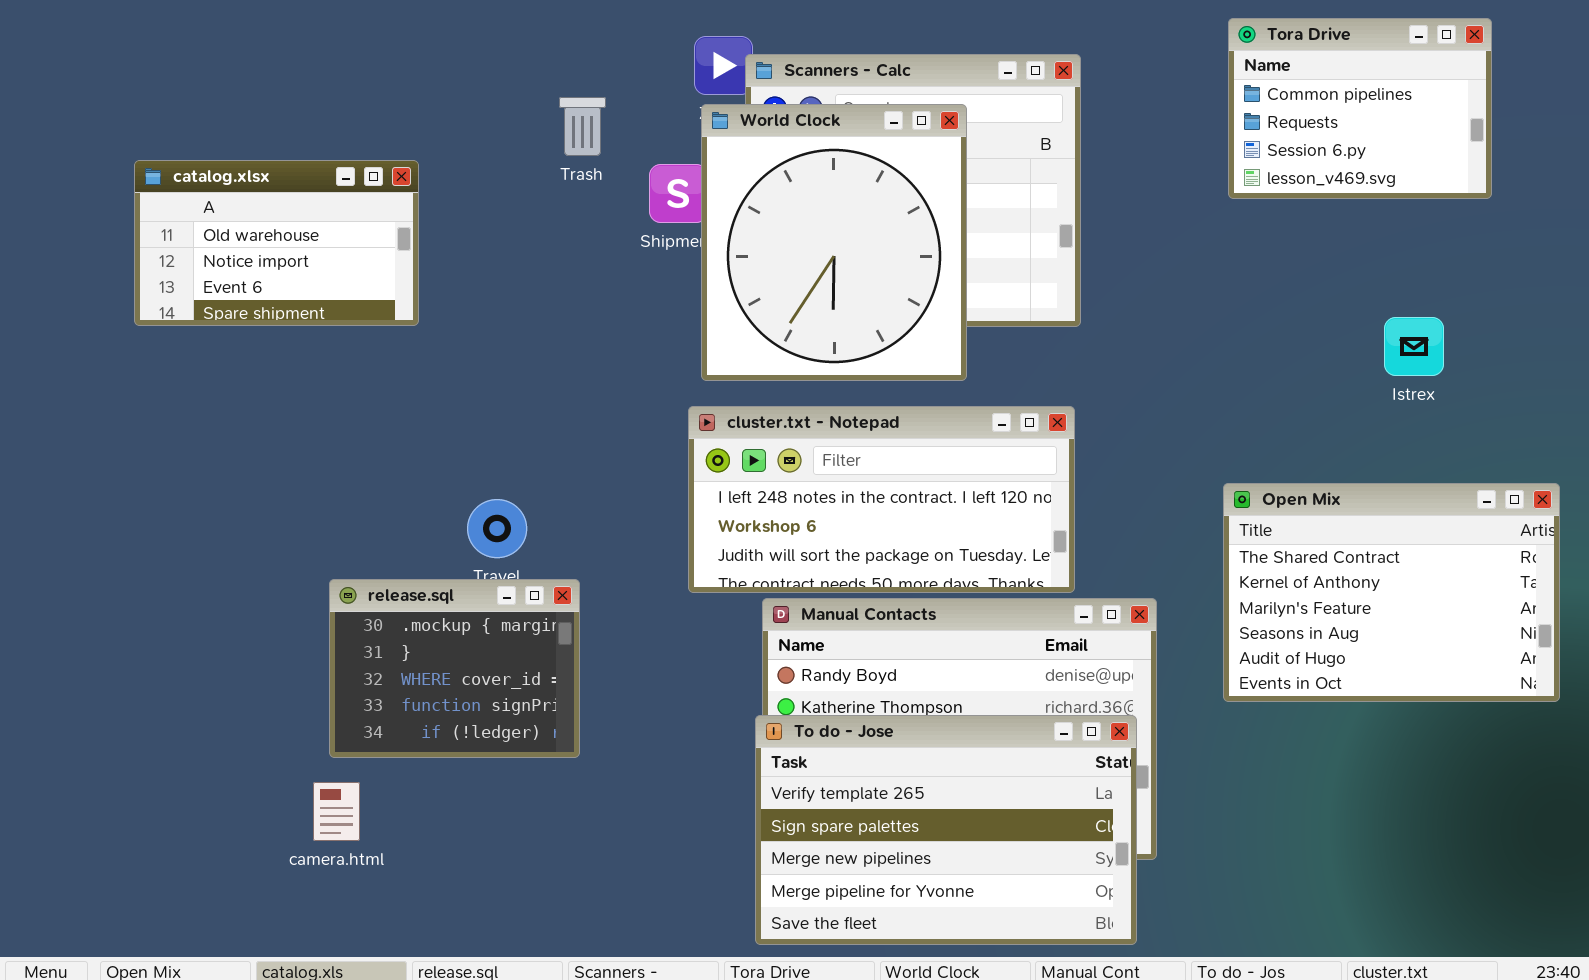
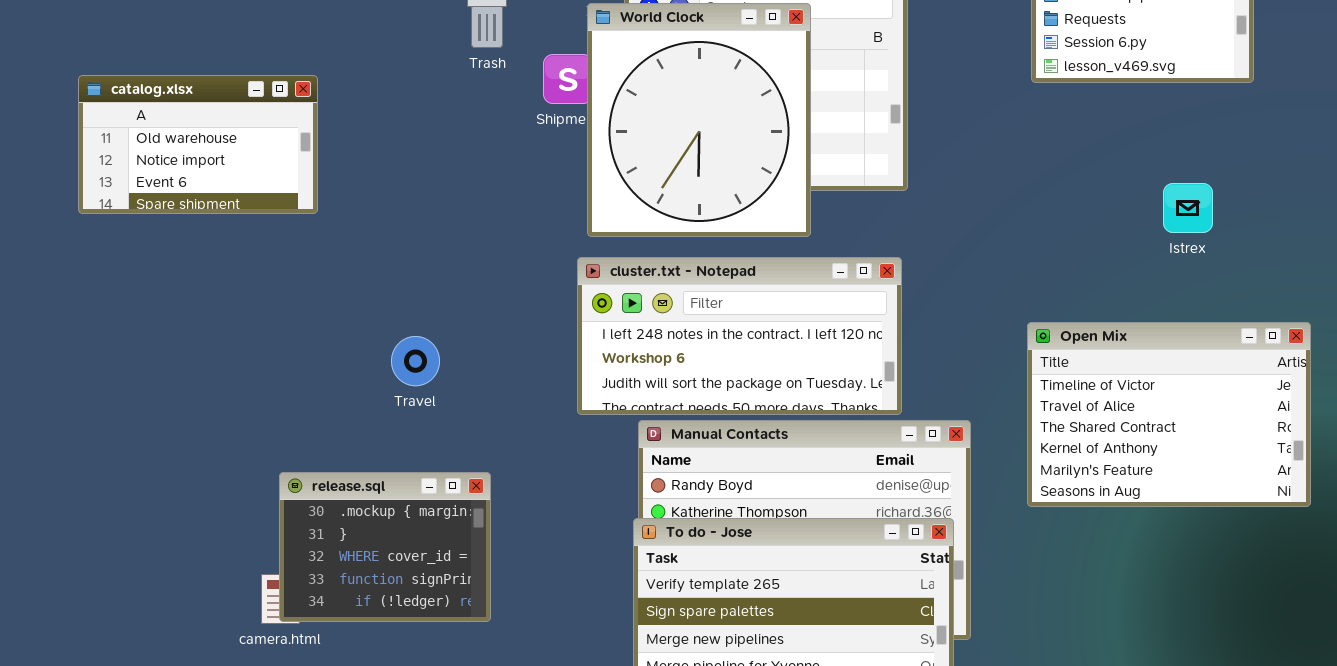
catalog.xlsx: [134,160,419,326] -> [78,75,318,214], moved
Open Mix: [1223,483,1560,702] -> [1027,322,1311,507], scrolled up 2 rows
release.sql: [329,579,580,758] -> [279,472,491,622], moved

